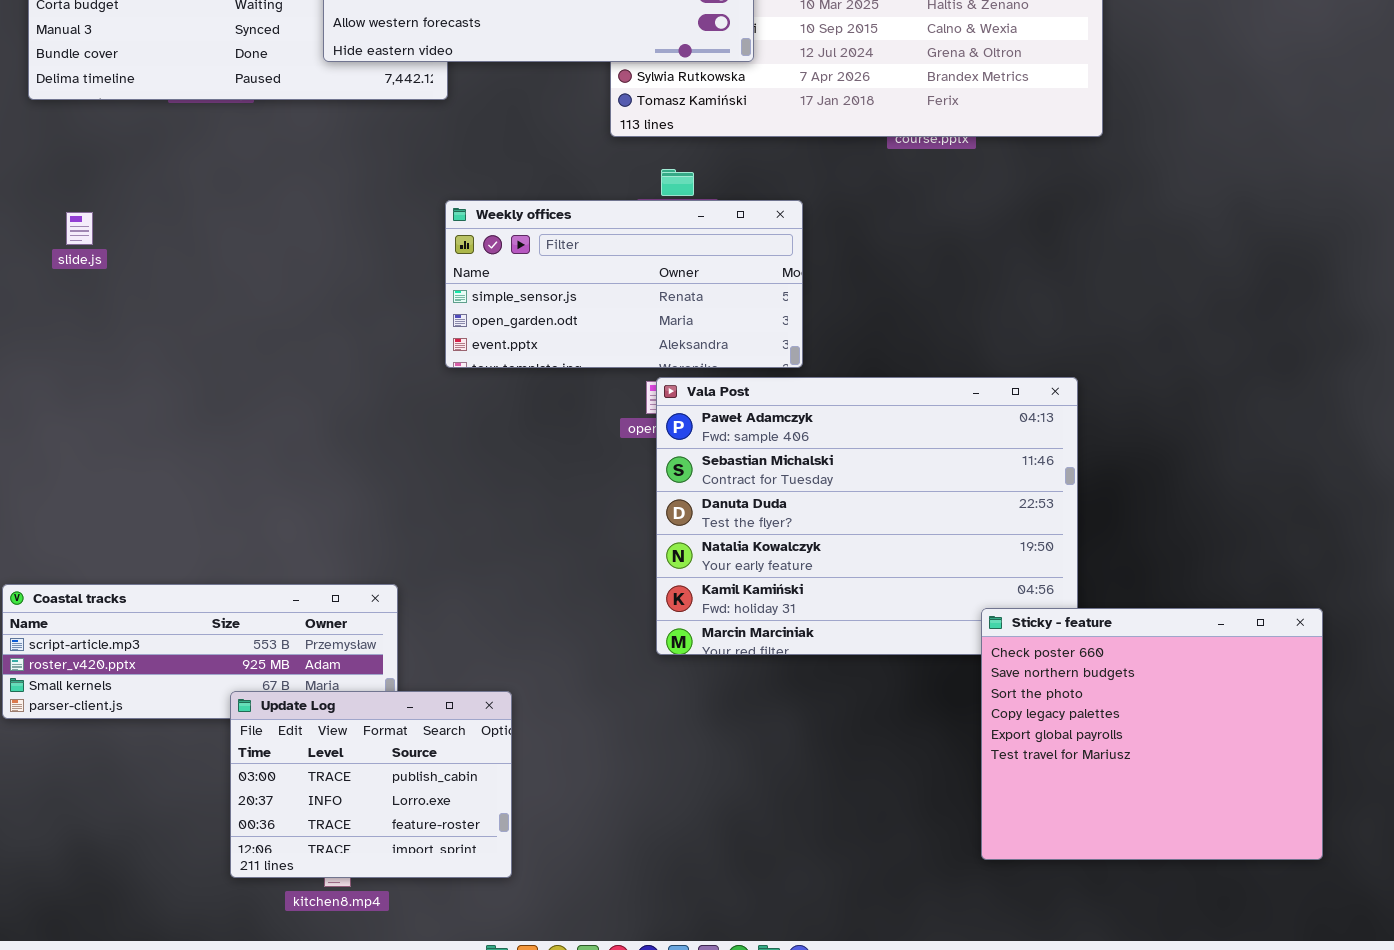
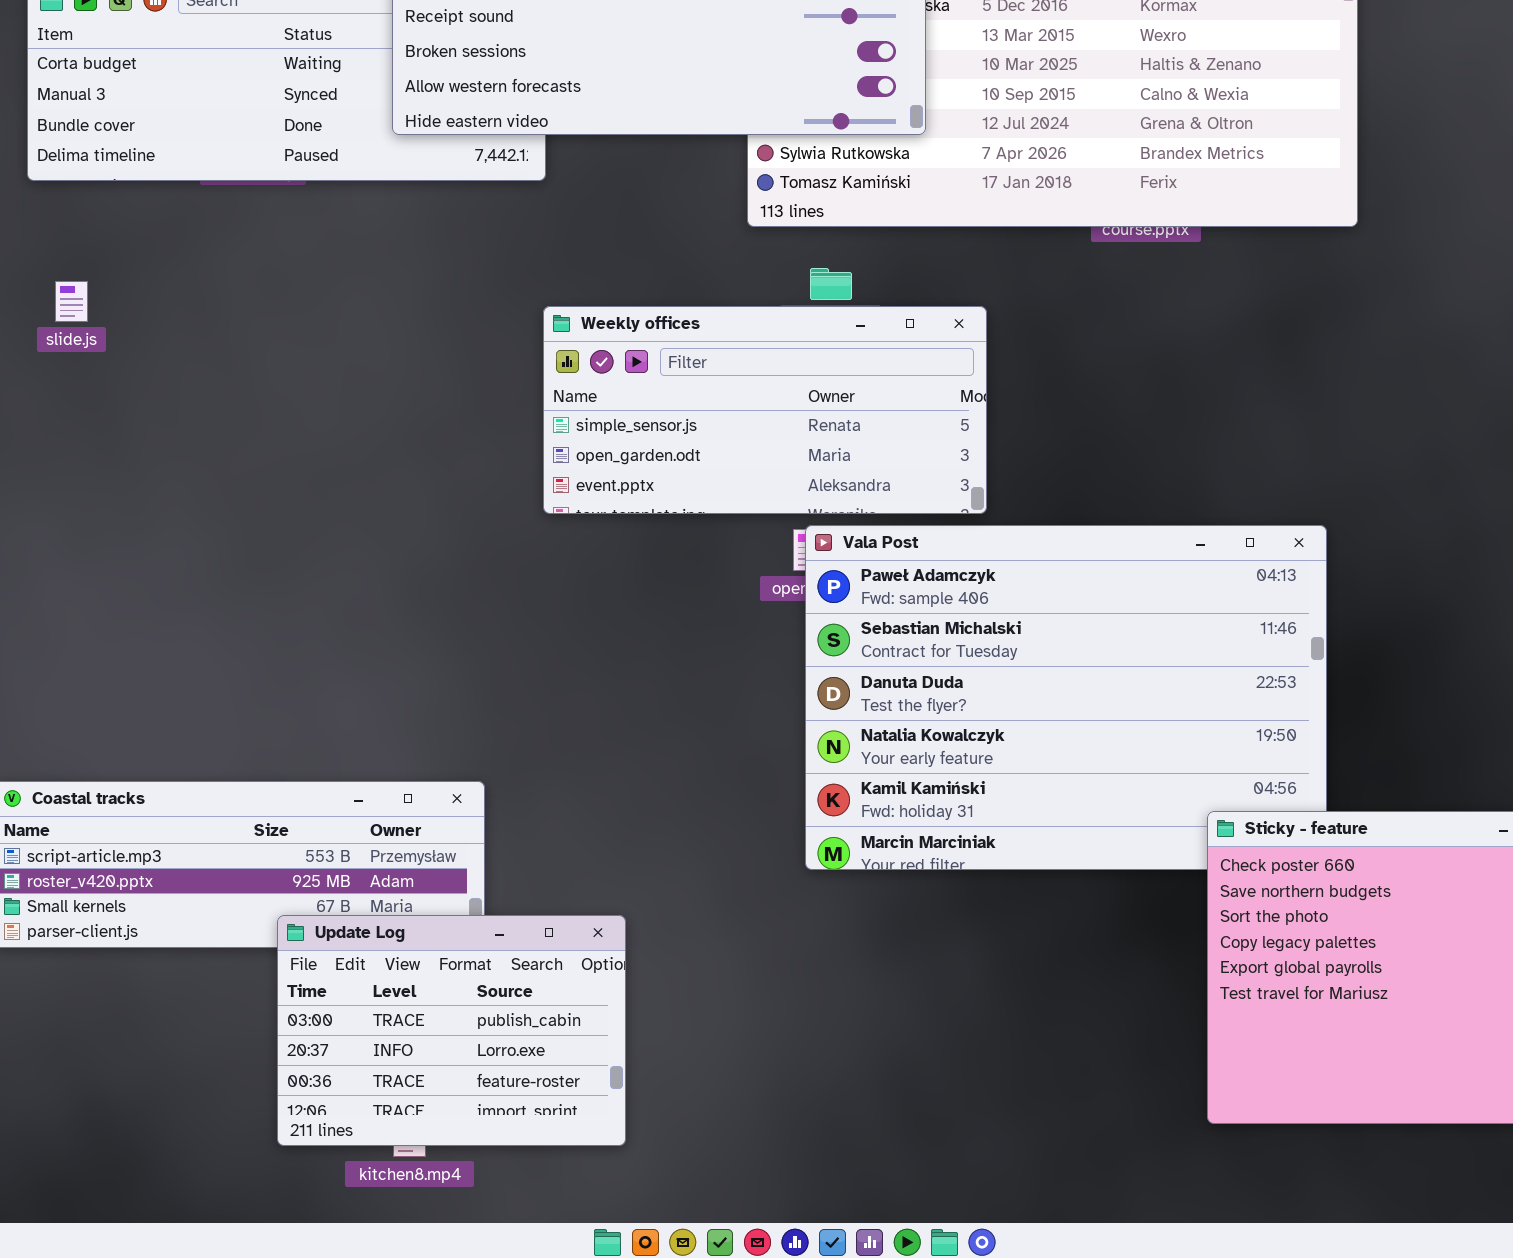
slide.js: [66,212,93,245] -> [55,281,88,322], moved

